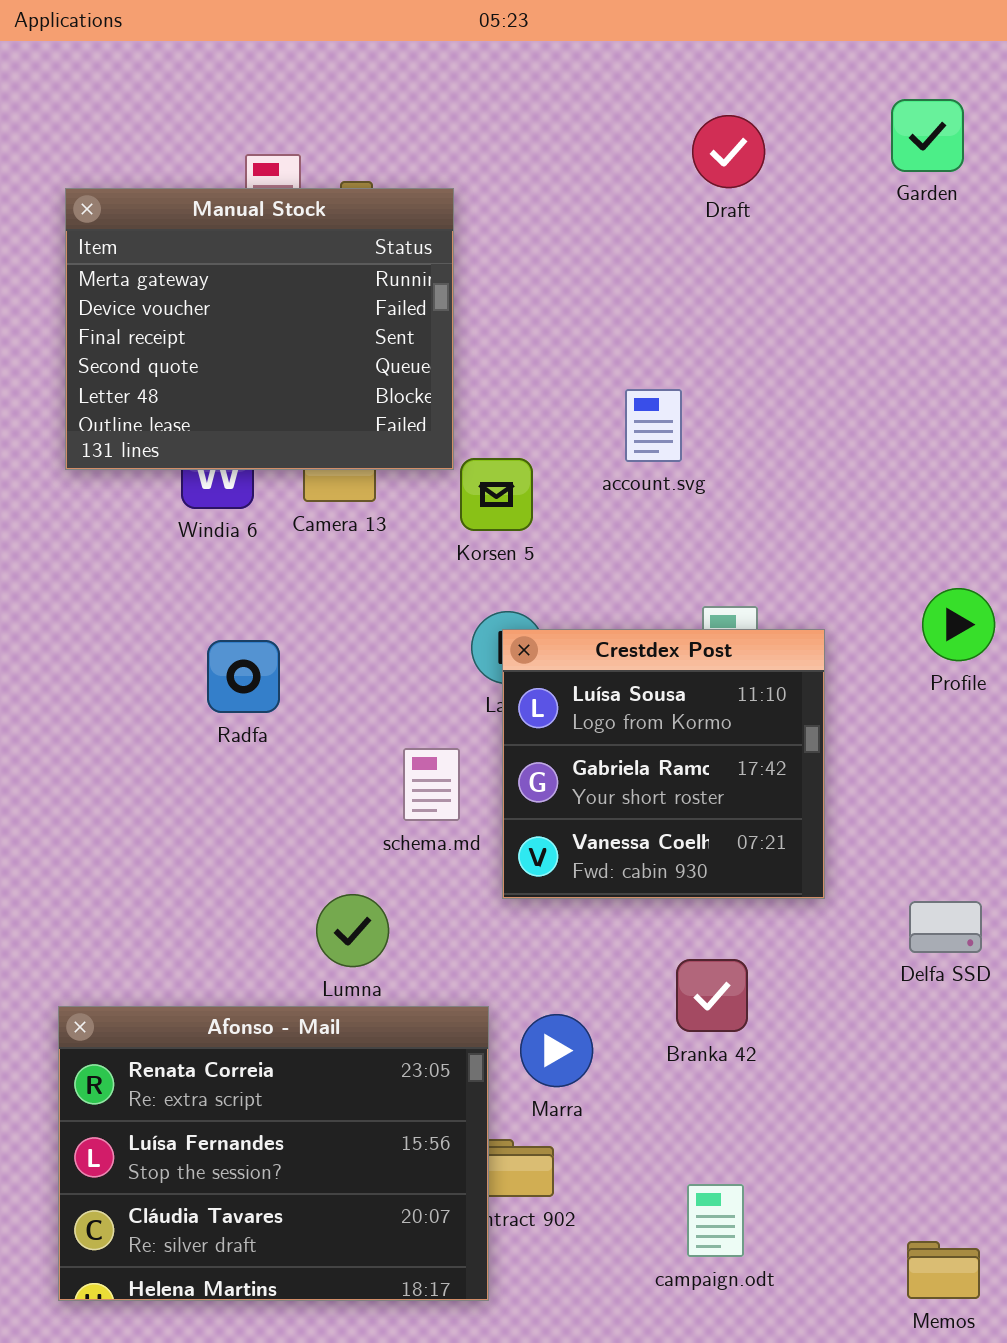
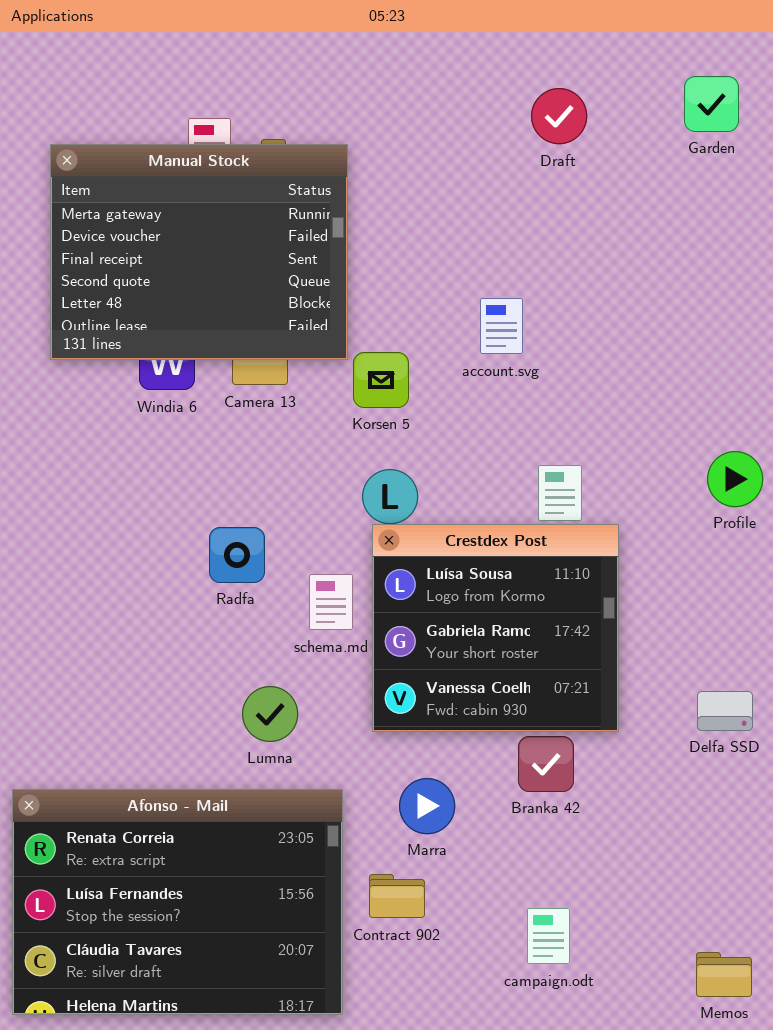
Crestdex Post: [502,629,825,899] -> [372,524,619,732], moved
Radfa: [207,640,280,713] -> [209,527,265,583], moved
Afonso - Mail: [58,1006,489,1301] -> [12,789,343,1015], moved

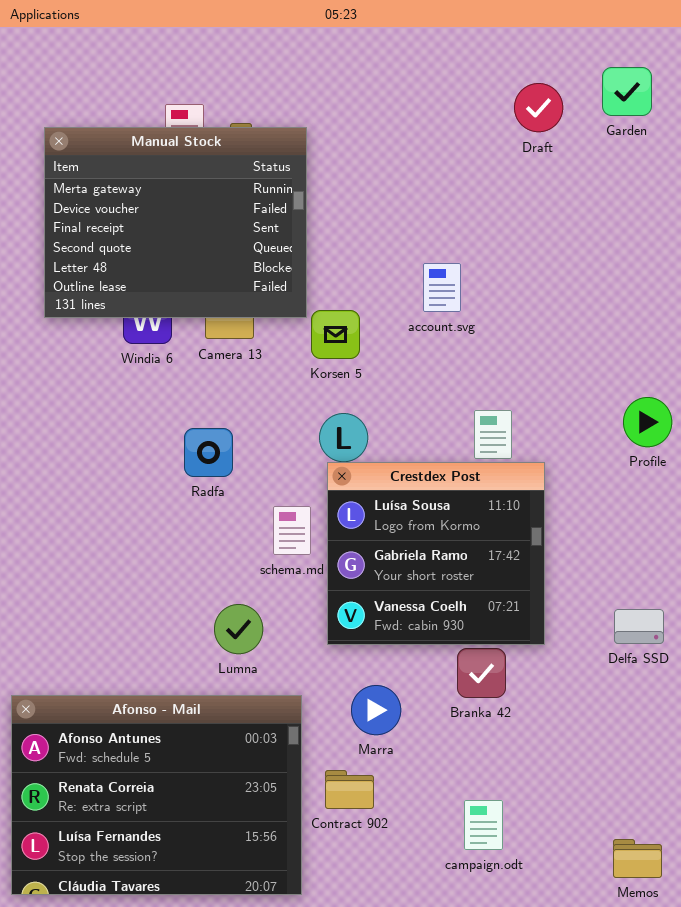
Draft: [531,88,587,144] -> [514,83,563,132], moved
Radfa: [209,527,265,583] -> [184,428,233,477], moved
Afonso - Mail: [12,789,343,1015] -> [11,695,302,895], scrolled up 1 row

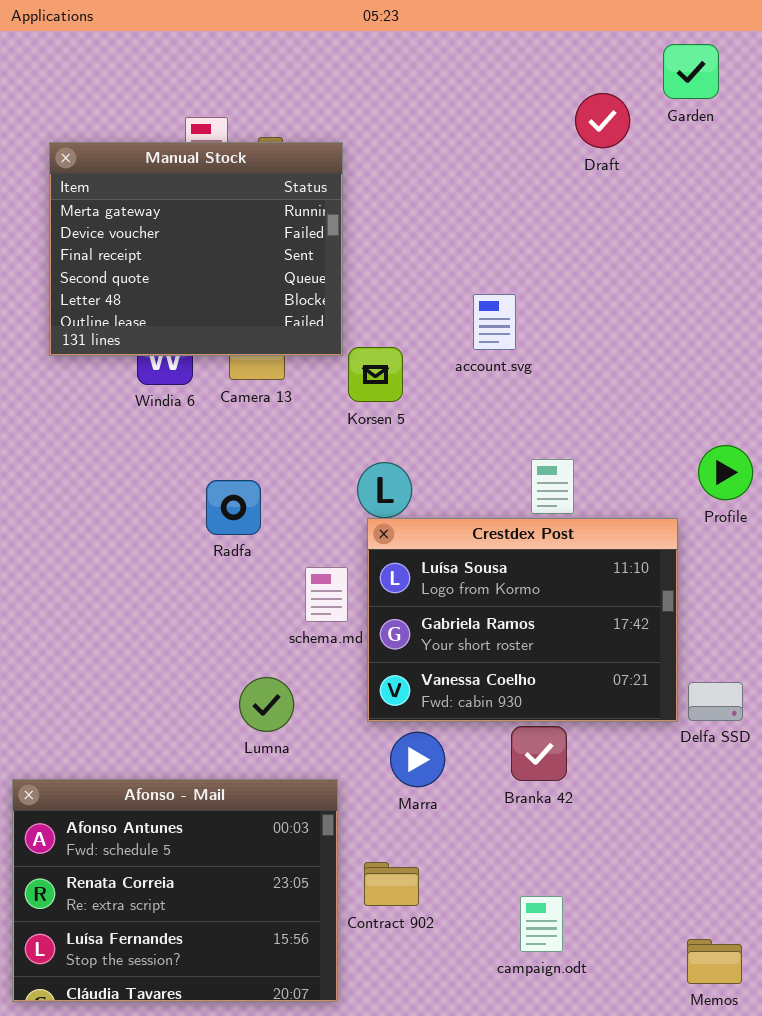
Garden: [602,67,652,116] -> [663,44,719,99], moved
Crestdex Post: [327,462,545,645] -> [367,518,678,722], resized
Marra: [351,685,401,735] -> [390,732,445,787], moved

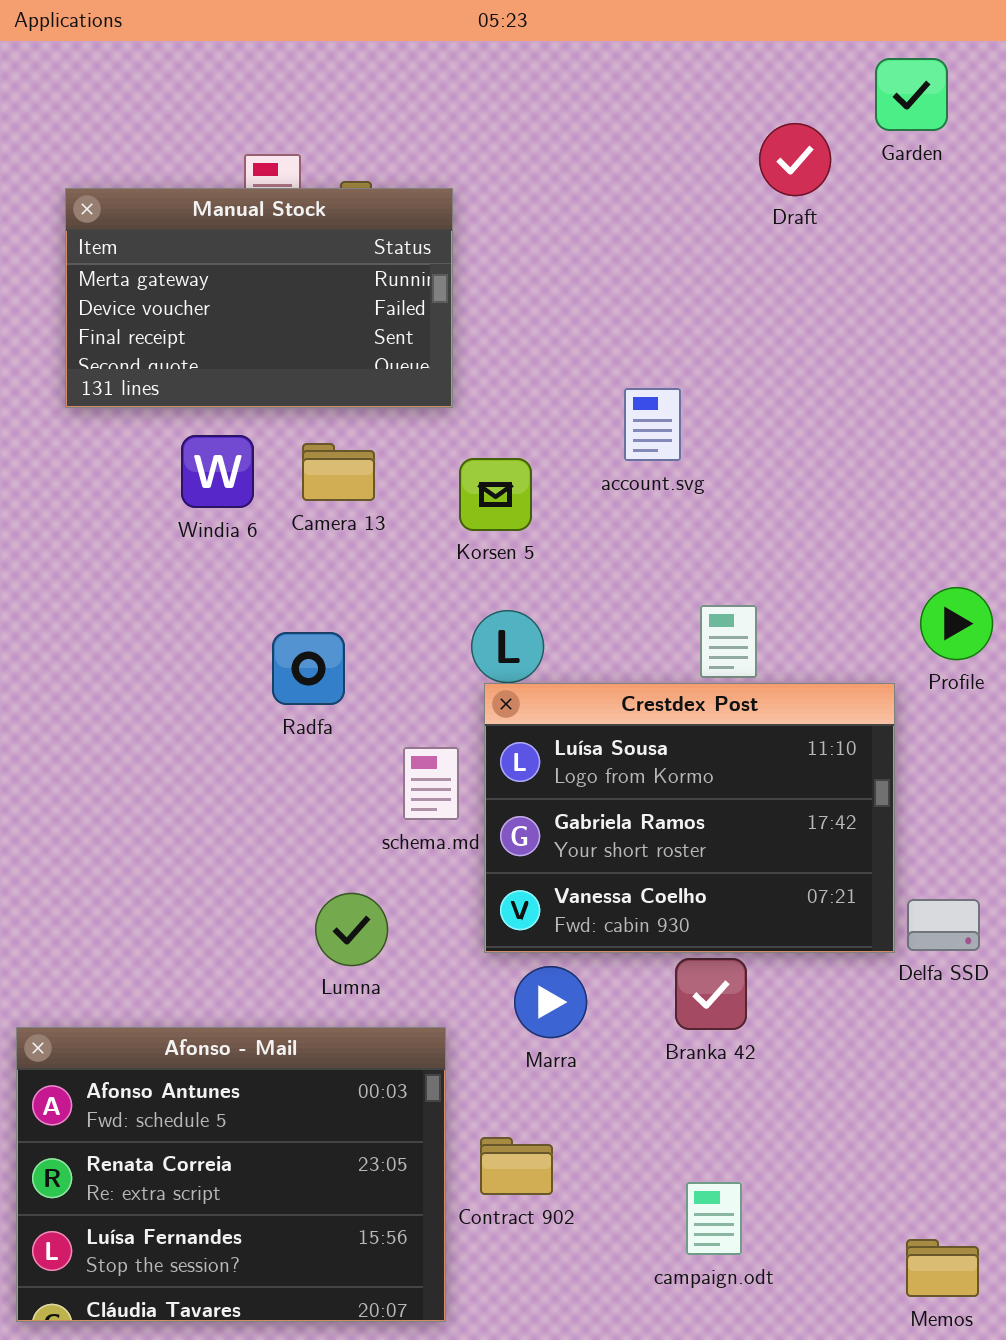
Manual Stock: [49,142,343,356] -> [65,188,453,408], resized

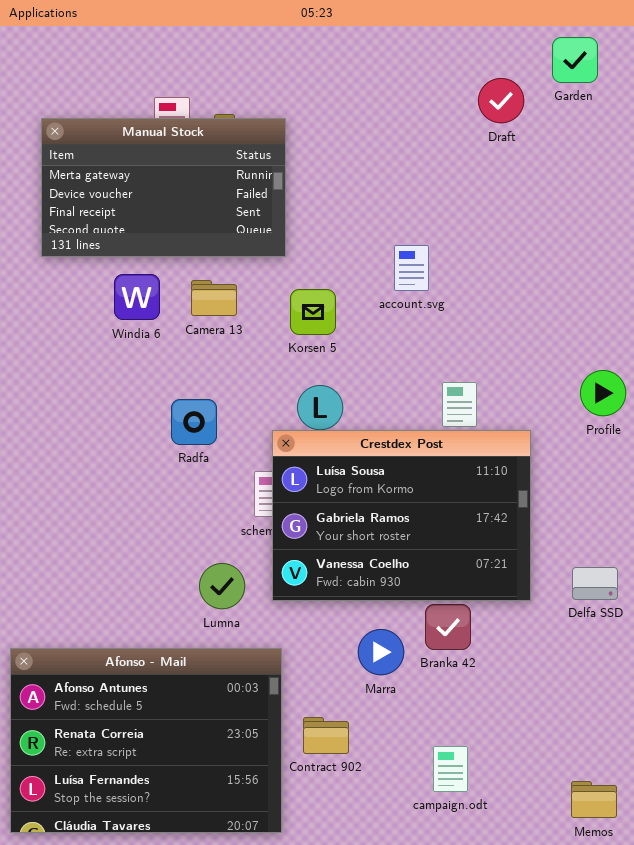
Crestdex Post: [484,683,895,953] -> [272,430,531,601], moved
Marra: [514,966,587,1038] -> [358,629,404,675], moved

